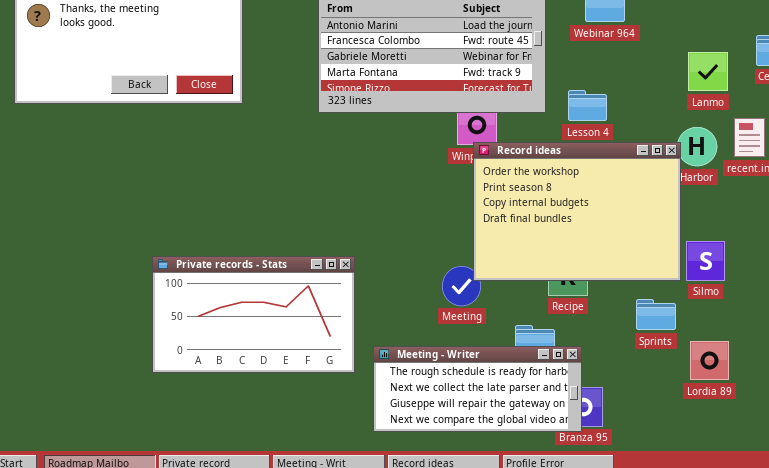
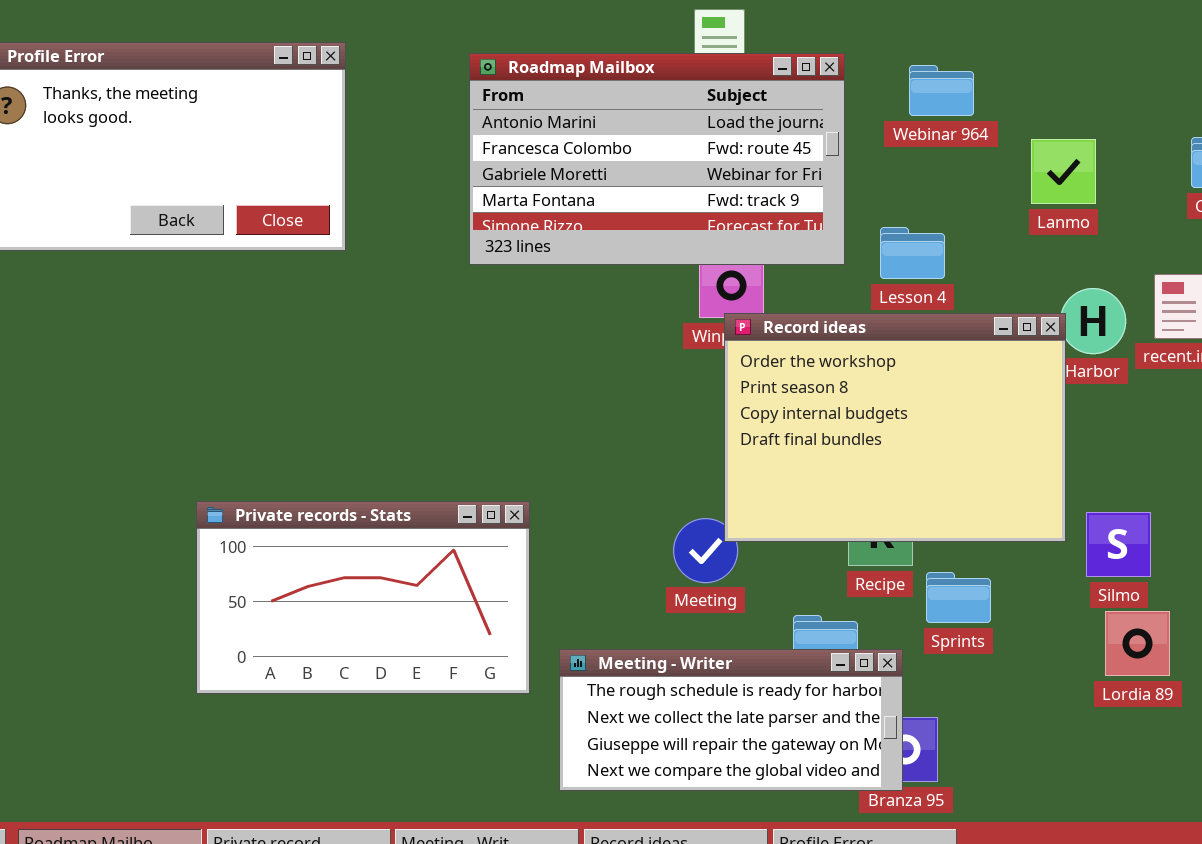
Lanmo: [688,52,728,91] -> [1031,139,1096,204], moved
Silmo: [686,241,725,281] -> [1086,512,1151,577], moved
Sprints: [636,299,676,330] -> [926,572,991,623], moved
Lordia 89: [690,341,729,380] -> [1105,611,1170,676], moved

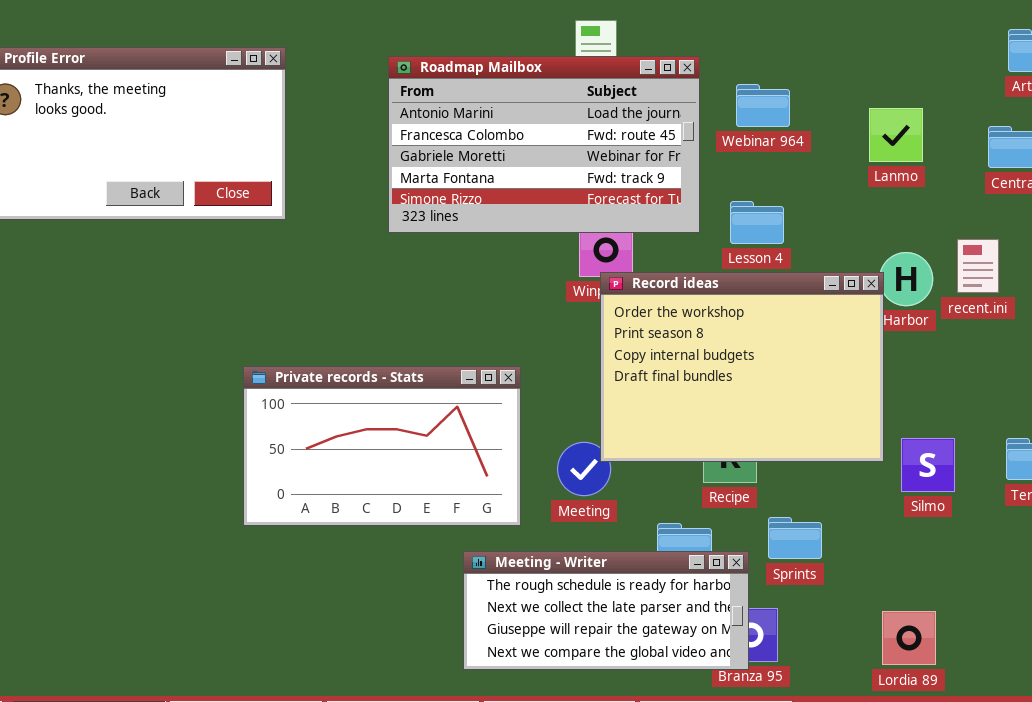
Webinar 964: [909,65,974,116] -> [736,84,790,127], moved
Lanmo: [1031,139,1096,204] -> [869,108,923,162], moved
Private records - Stats: [196,501,530,694] -> [243,366,521,526], moved
Sprints: [926,572,991,623] -> [768,517,822,559], moved
Lordia 89: [1105,611,1170,676] -> [882,611,936,665], moved

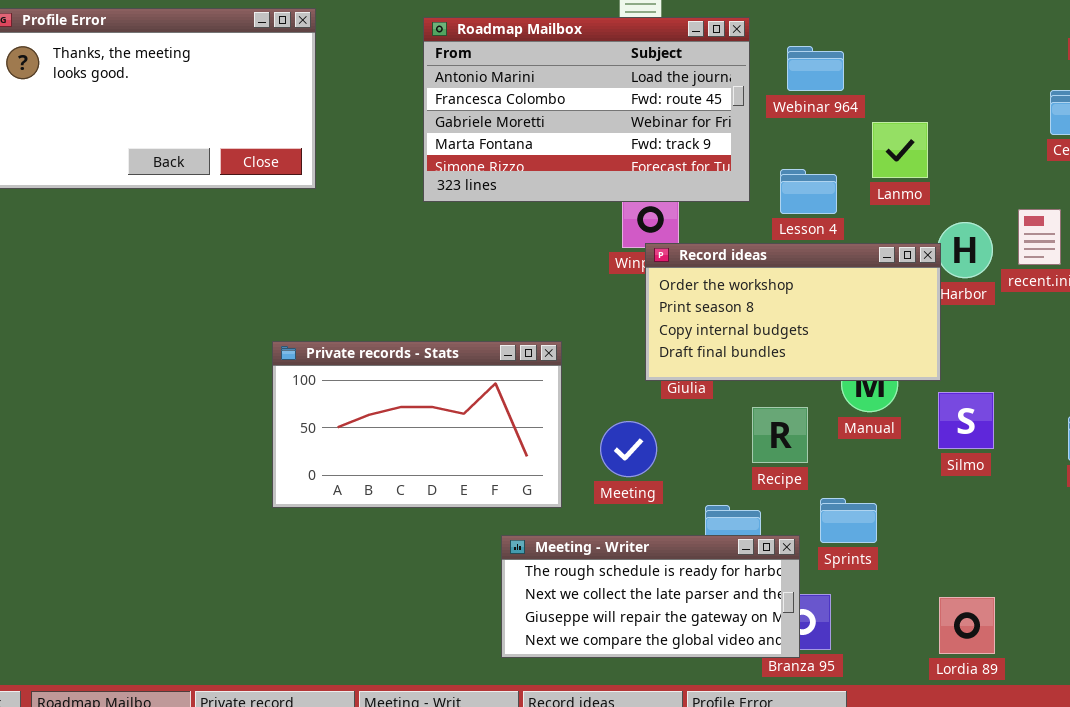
Lanmo: [869,108,923,162] -> [872,122,928,178], moved
Record ideas: [600,272,884,462] -> [645,243,941,381], resized
Silmo: [901,438,955,492] -> [938,392,994,449], moved

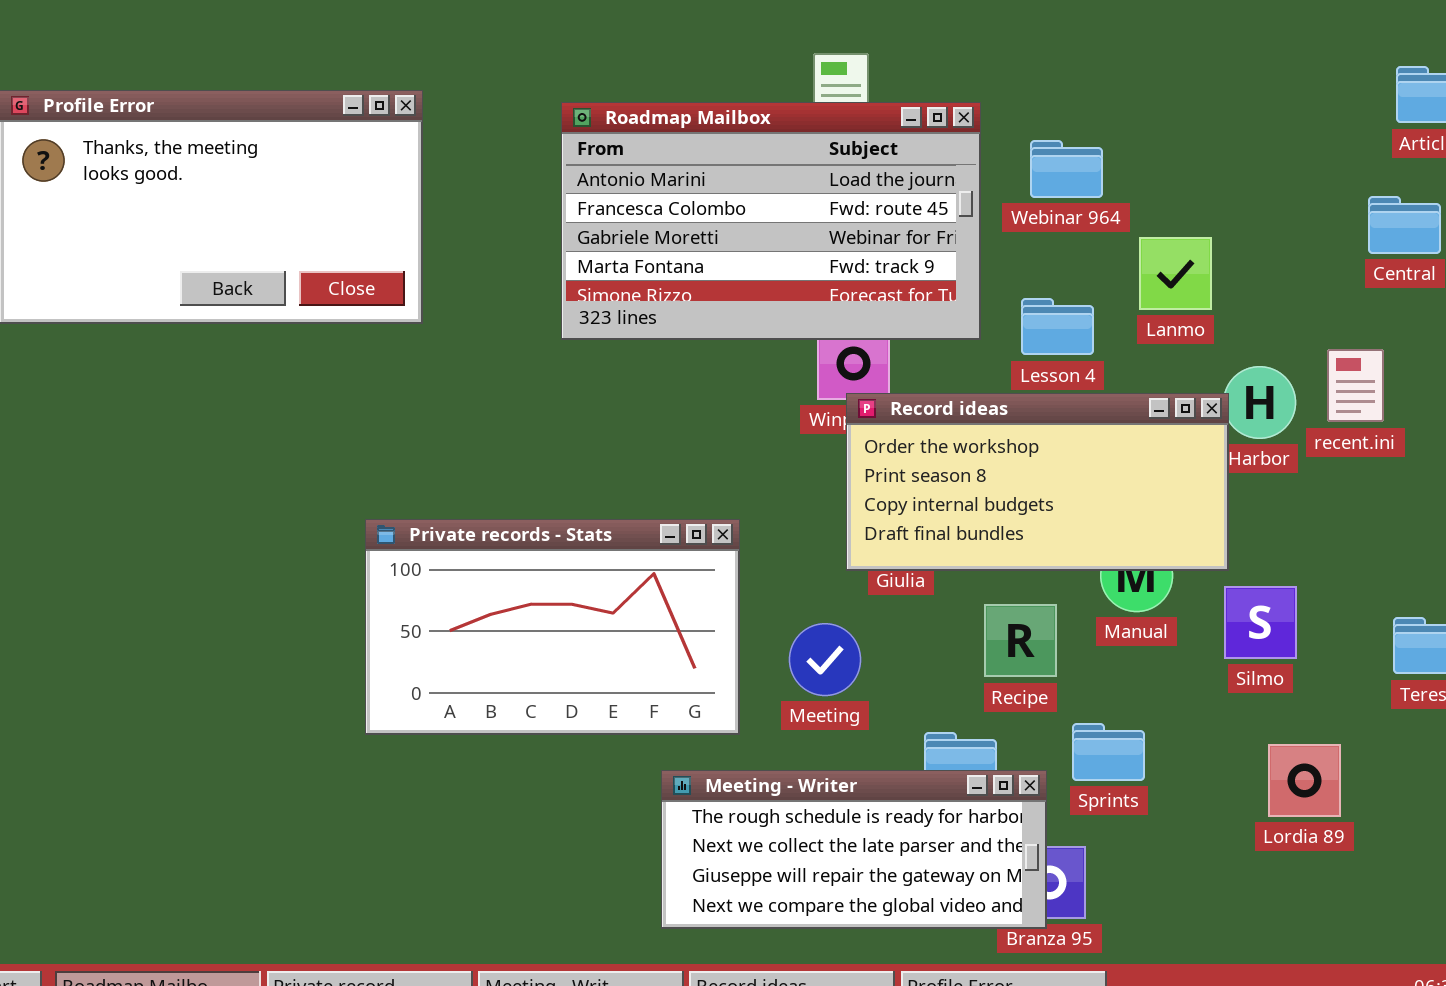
Lordia 89: [939,597,995,654] -> [1268,744,1341,817], moved

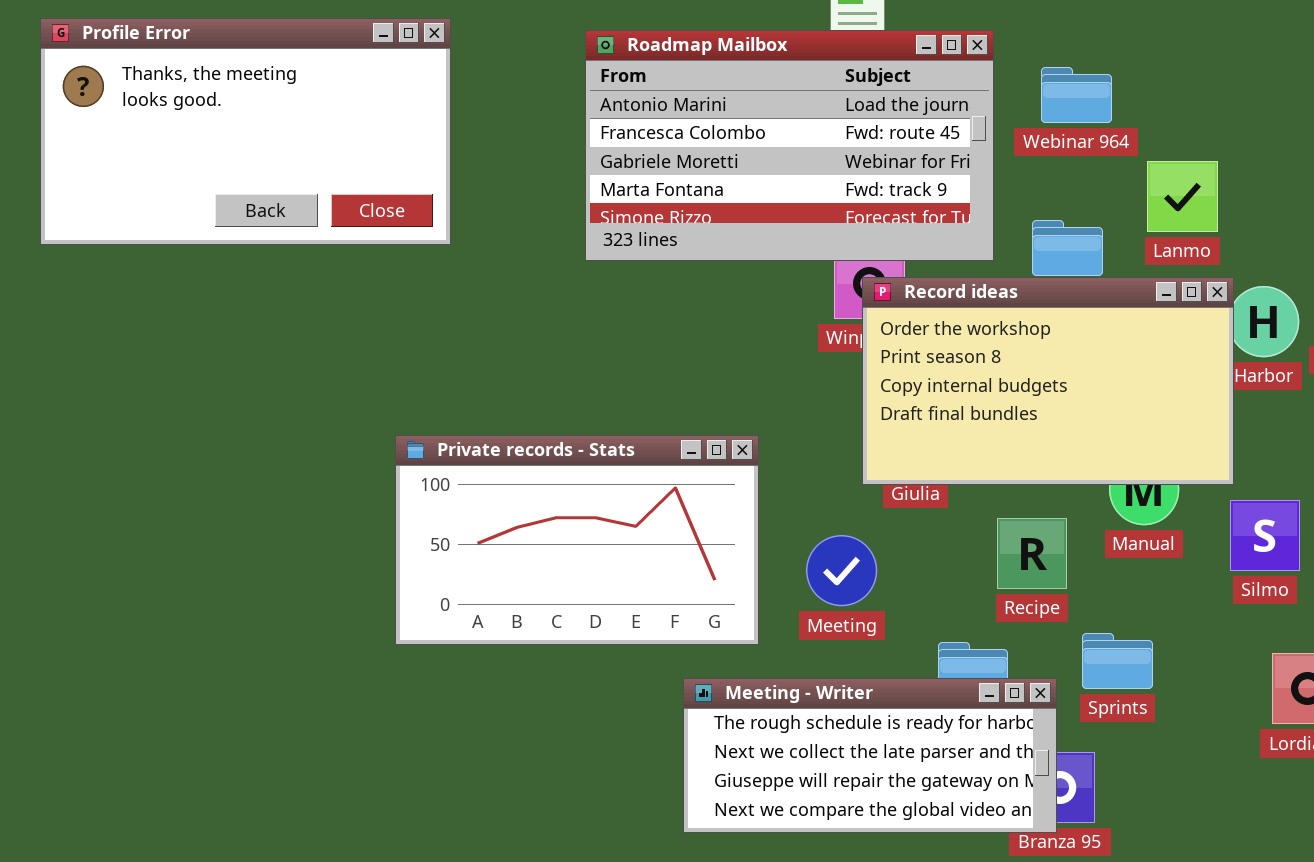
Record ideas: [846,393,1229,571] -> [862,277,1234,485], resized

